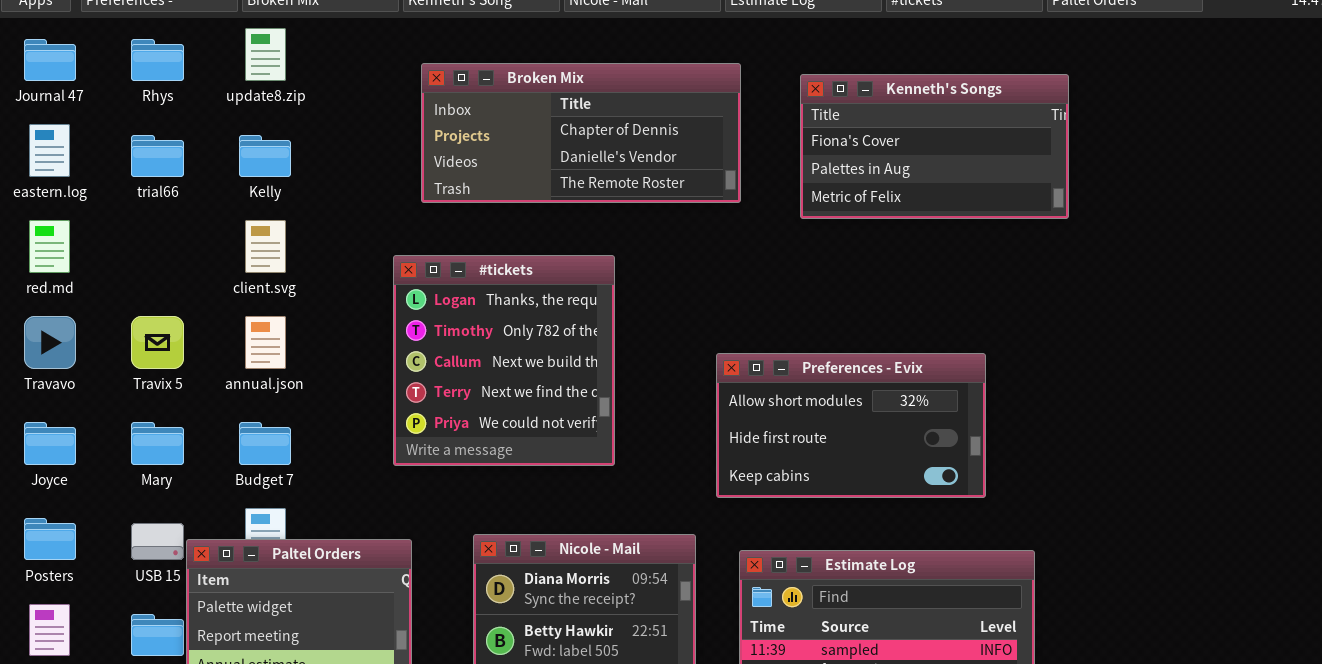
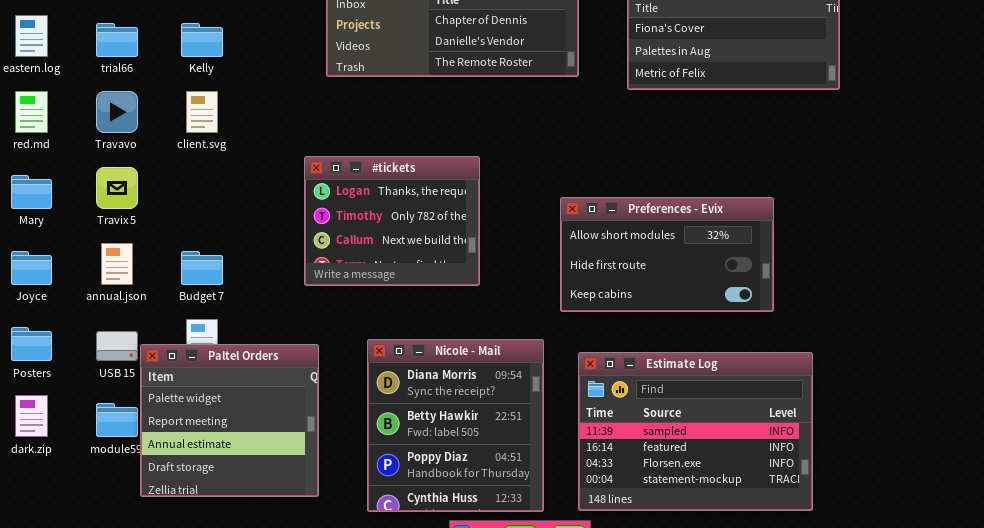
#tickets: [393,255,615,466] -> [304,156,480,286], resized
Travavo: [24,316,76,369] -> [96,91,138,133], moved
annual.json: [245,316,286,369] -> [101,243,133,285], moved
Mary: [131,422,184,465] -> [11,175,52,209], moved

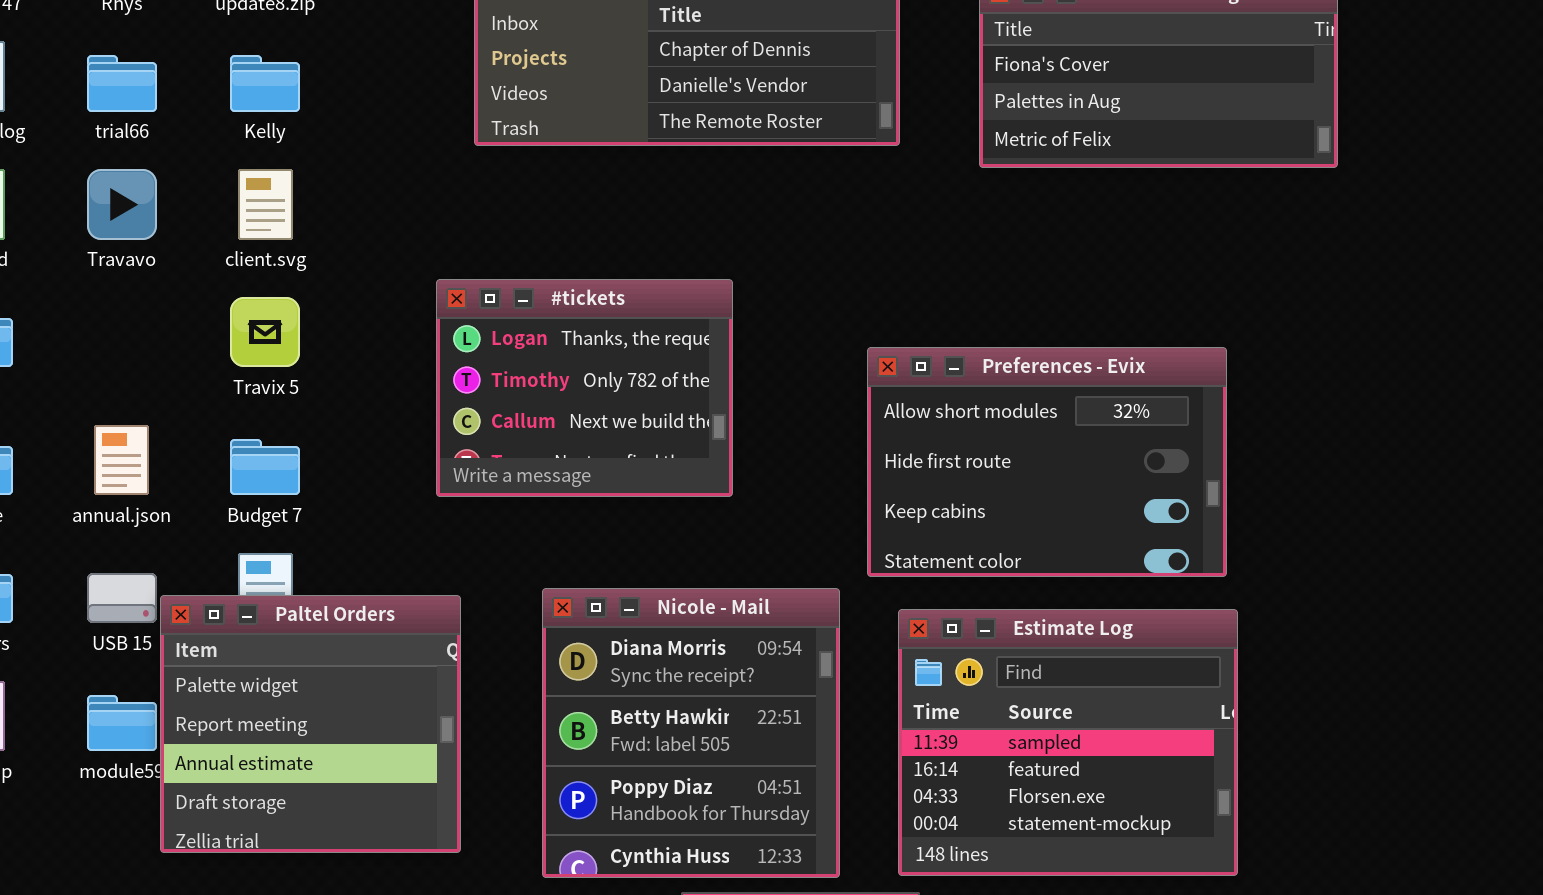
Travix 5: [96,167,138,209] -> [230,297,300,367], moved
Preferences - Evix: [560,197,774,312] -> [867,347,1227,577], resized
Estimate Log: [578,352,813,511] -> [898,609,1238,876], resized

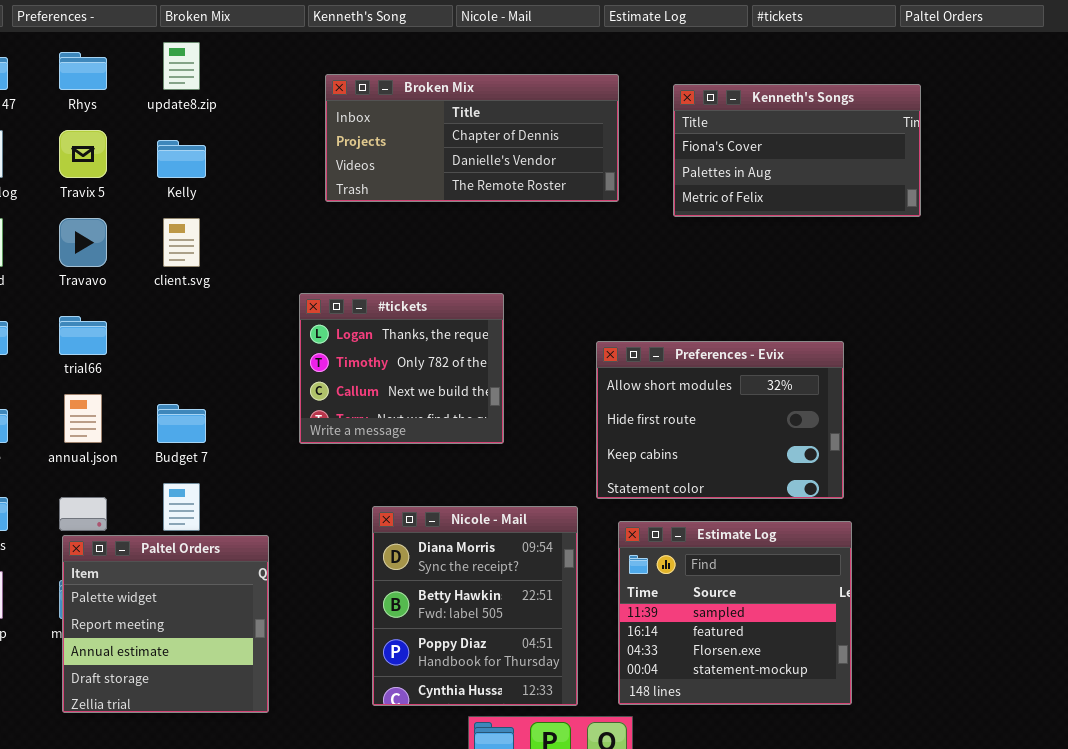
trial66: [87,55,157,112] -> [59,316,107,355], moved
Travix 5: [230,297,300,367] -> [59,130,107,178], moved
Paltel Orders: [160,595,461,853] -> [62,535,269,713], moved

